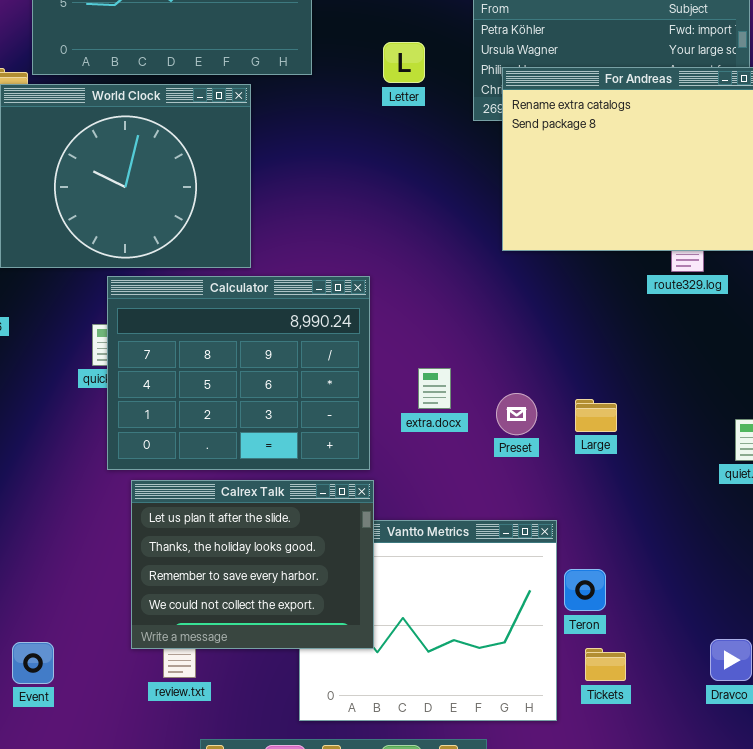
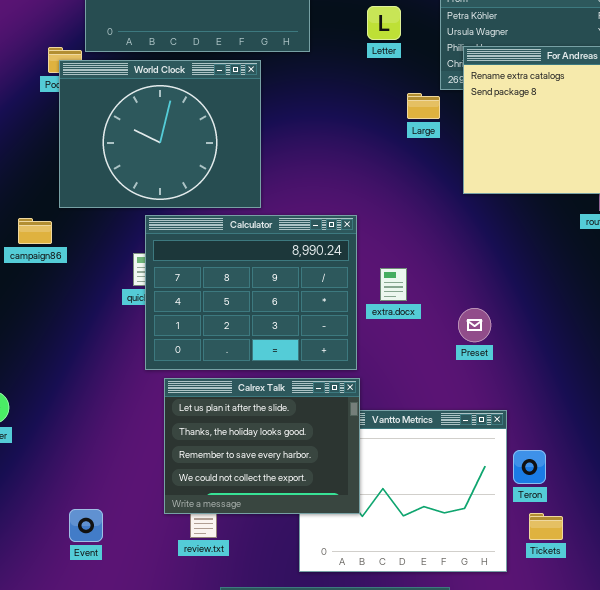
Letter: [383,42,425,83] -> [367,6,401,40], moved
extra.docx: [418,368,451,409] -> [380,268,407,301], moved
Large: [575,399,617,432] -> [407,93,440,119], moved

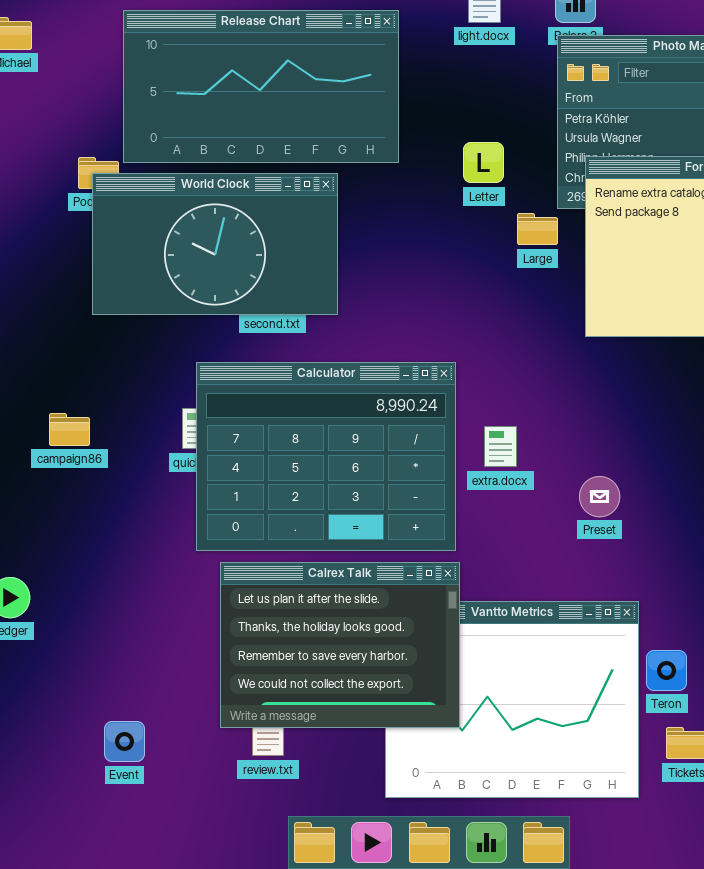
Letter: [367,6,401,40] -> [463,142,504,183], moved
World Clock: [59,60,261,208] -> [92,173,338,315], resized
campaign86: [18,218,52,244] -> [49,413,90,446], moved

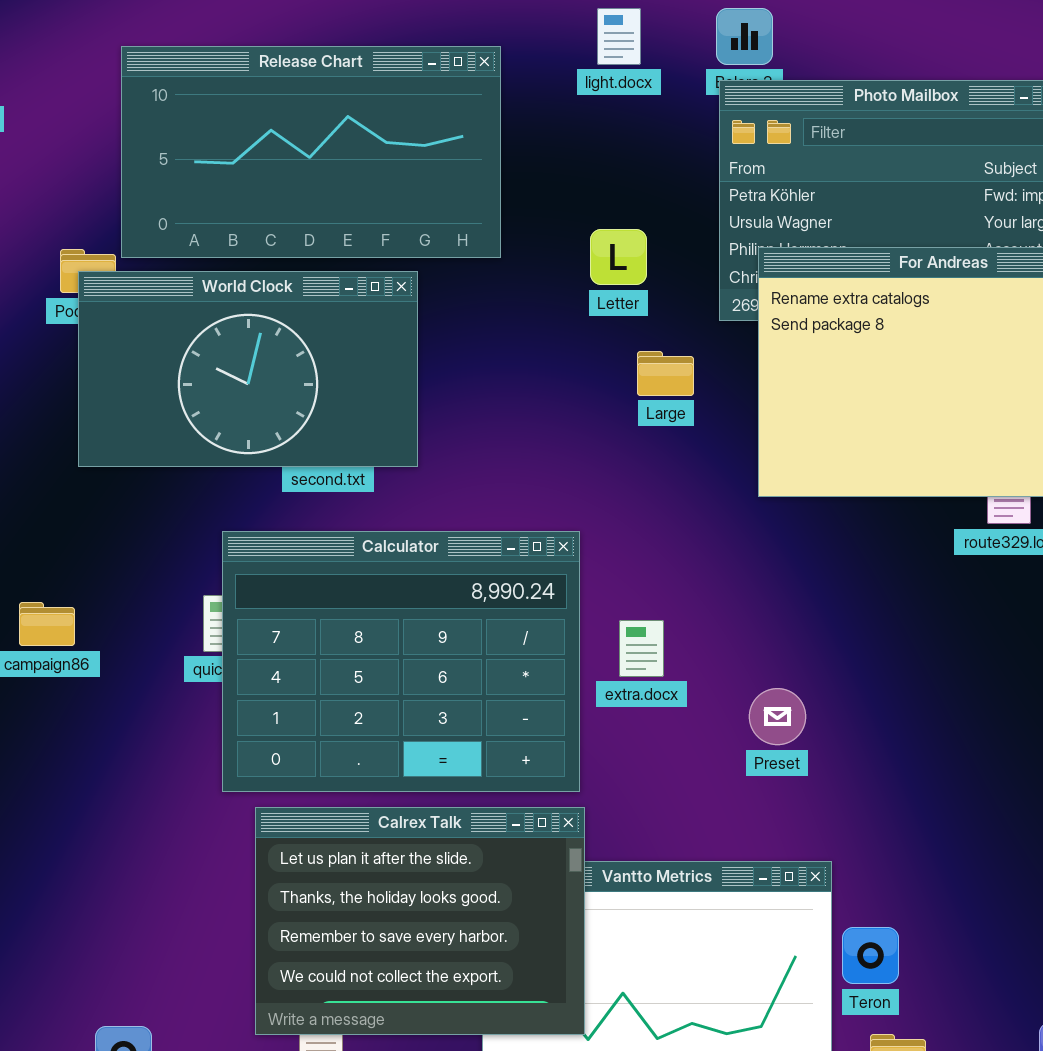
Large: [517,213,558,245] -> [637,351,694,396], moved

